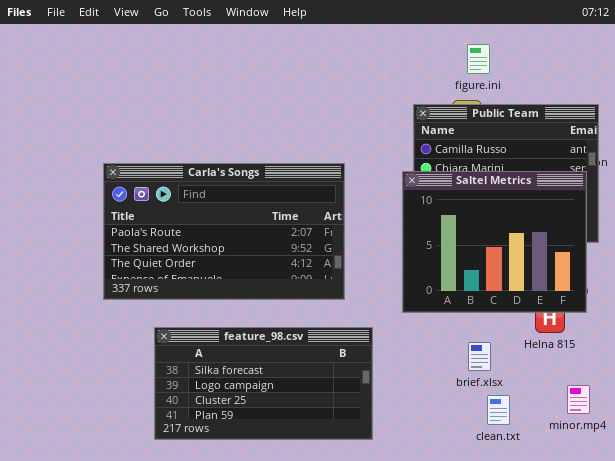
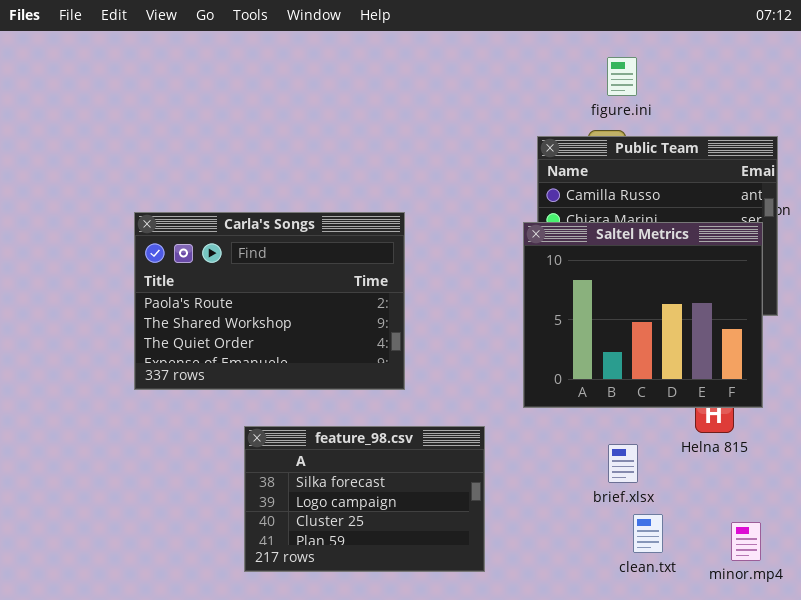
Carla's Songs: [103,163,345,300] -> [134,212,405,390], resized
feature_98.csv: [154,327,373,440] -> [244,426,485,572], resized
minor.mp4: [567,385,590,414] -> [731,522,761,561], moved

